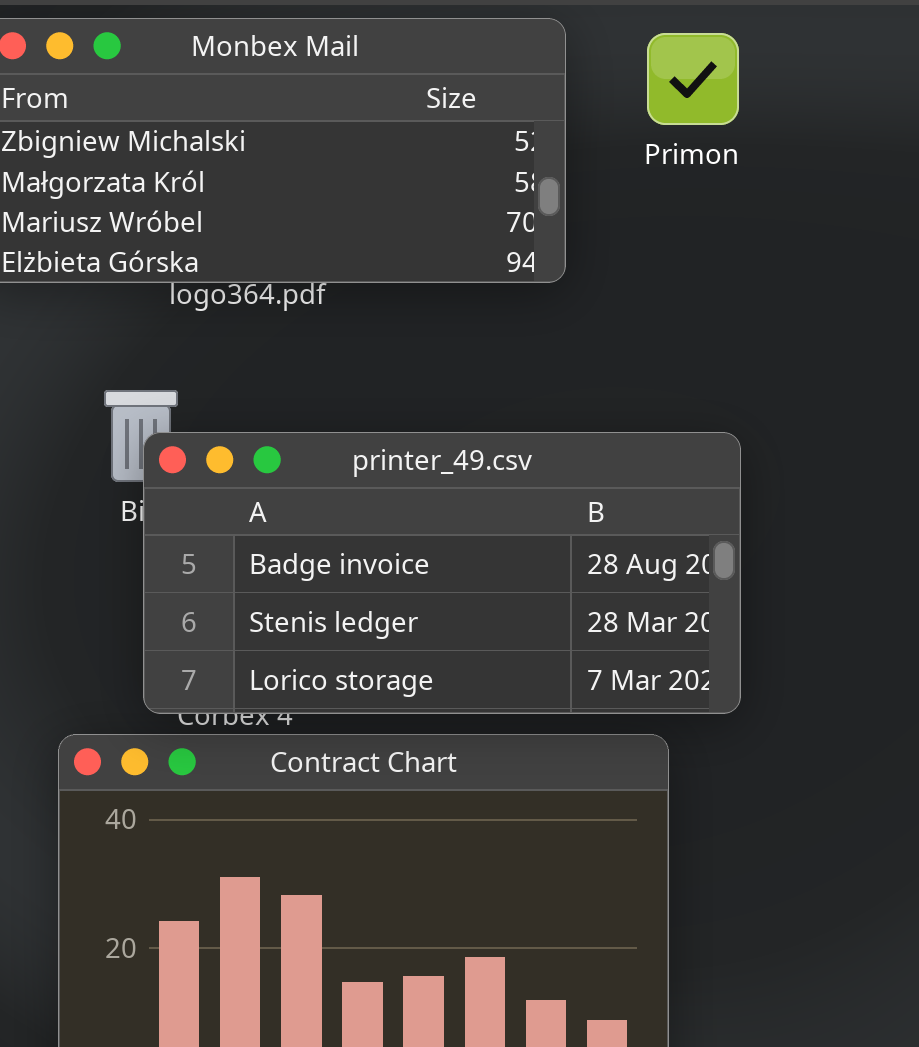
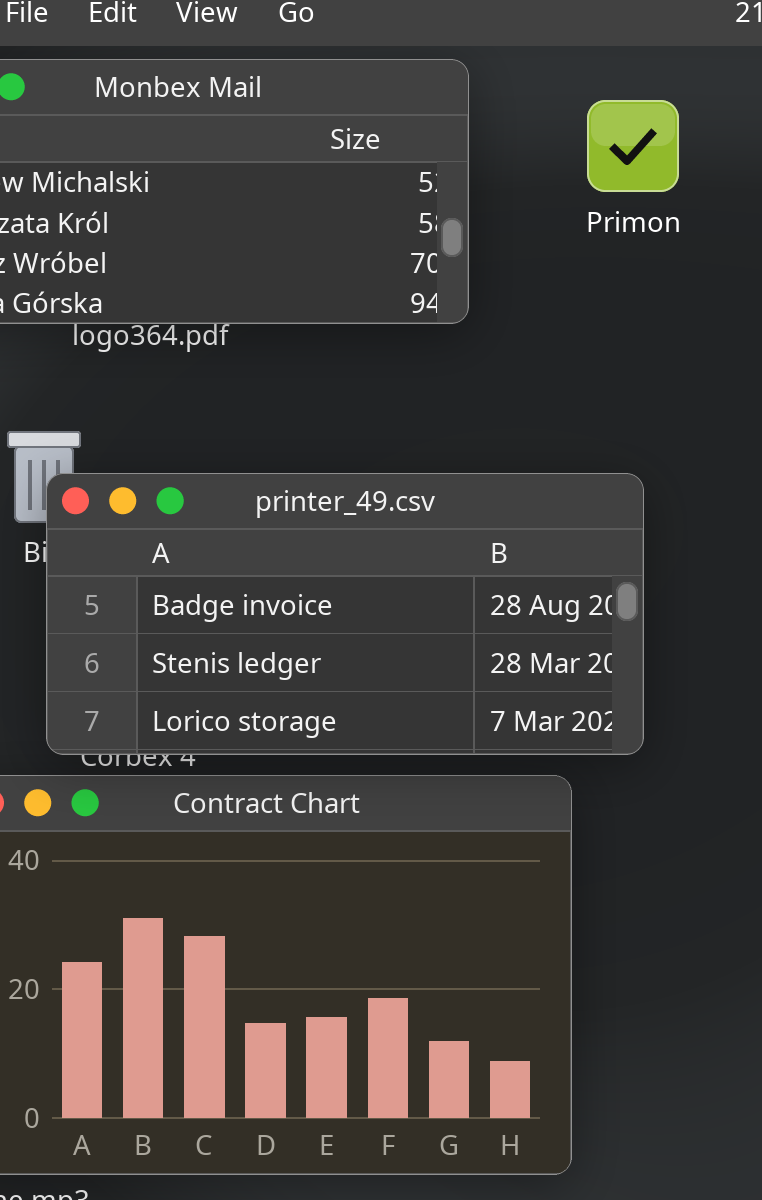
Primon: [647,33,739,125] -> [587,100,679,192], moved

